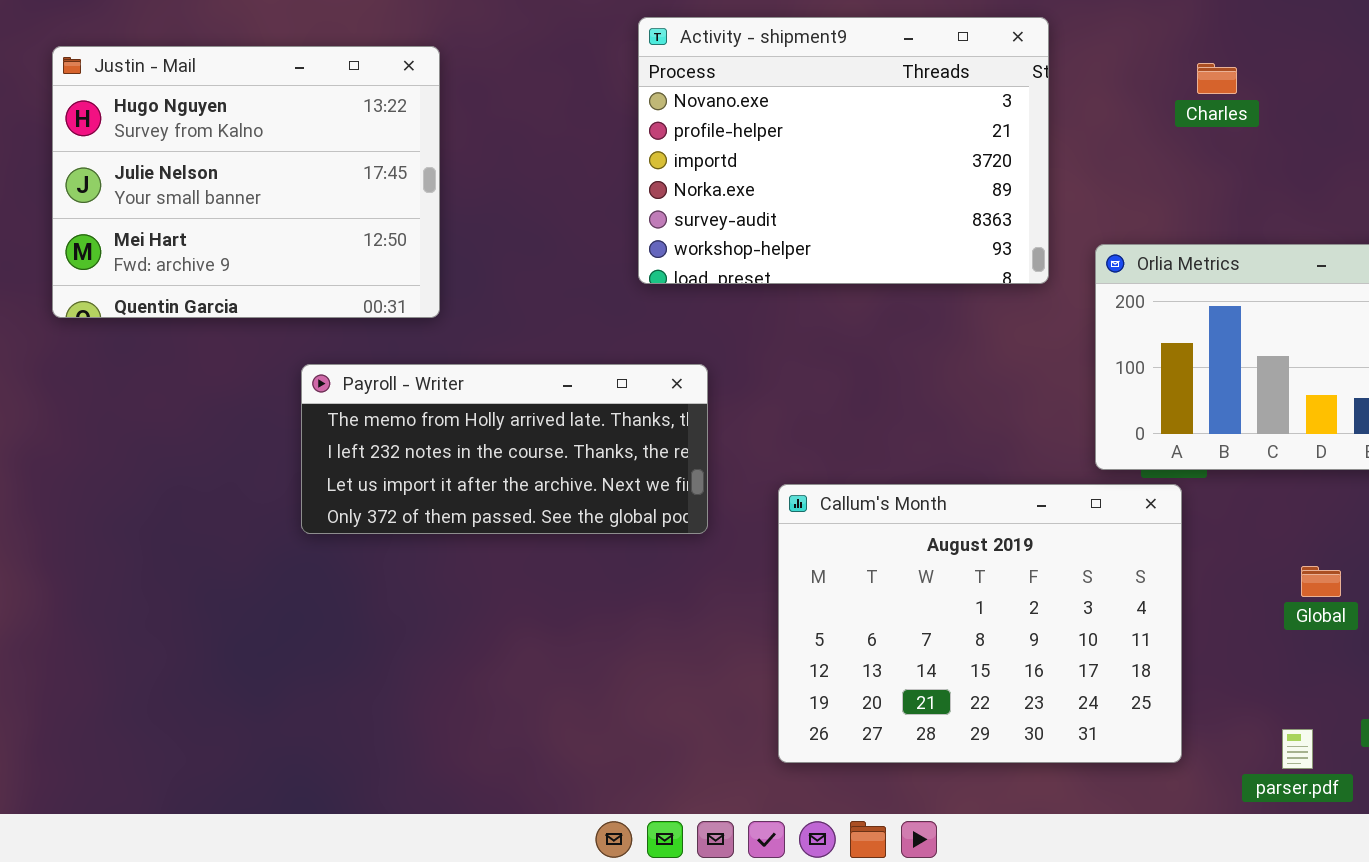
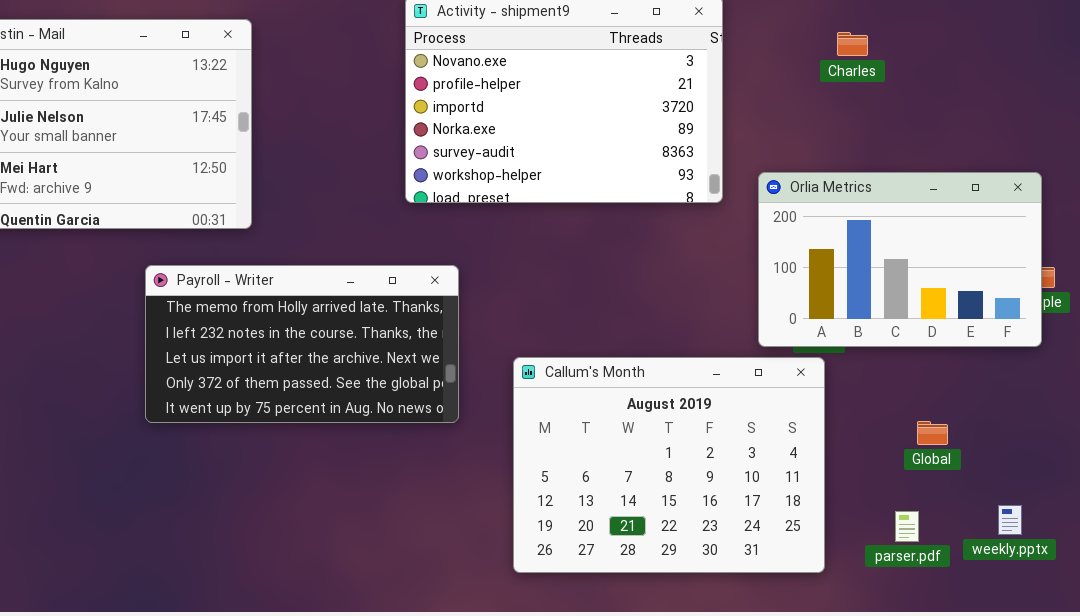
Payroll - Writer: [301,364,708,534] -> [145,265,459,423], resized
parser.pdf: [1282,729,1313,769] -> [895,511,919,542], moved

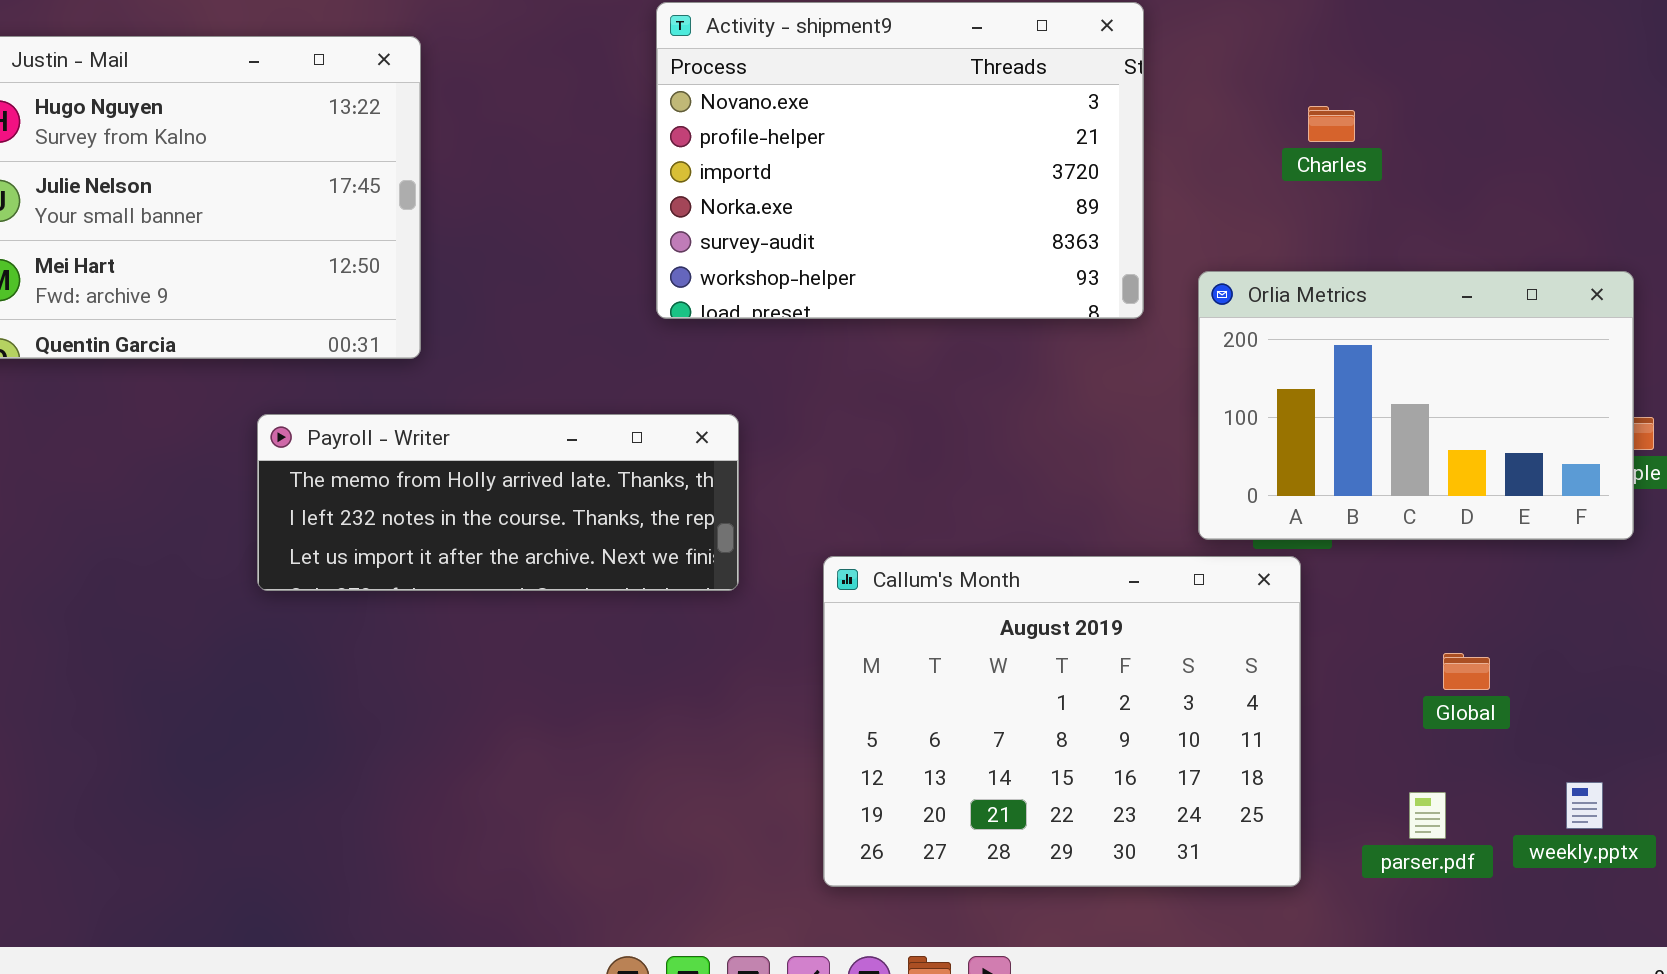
Charles: [837,32,868,56] -> [1308,106,1355,142], moved
Payroll - Writer: [145,265,459,423] -> [257,414,739,591], resized

